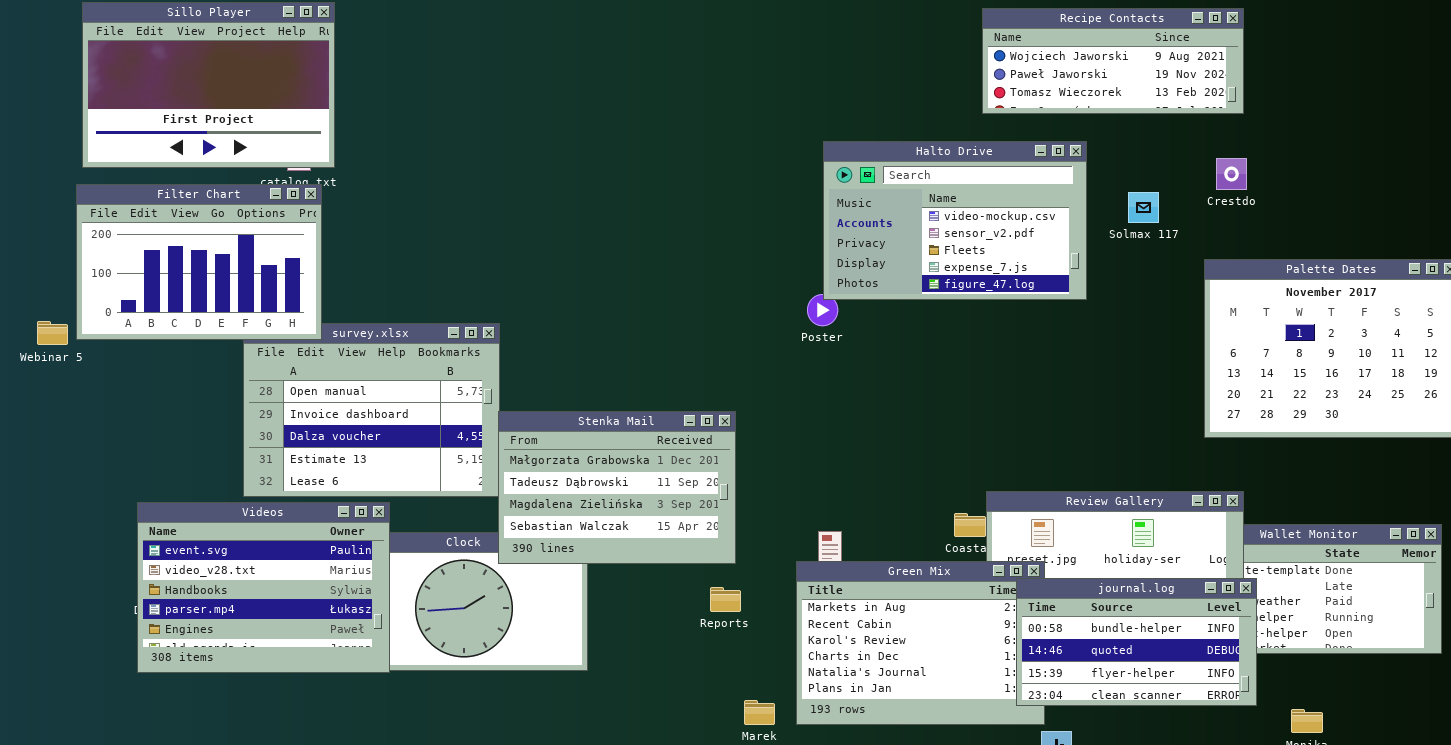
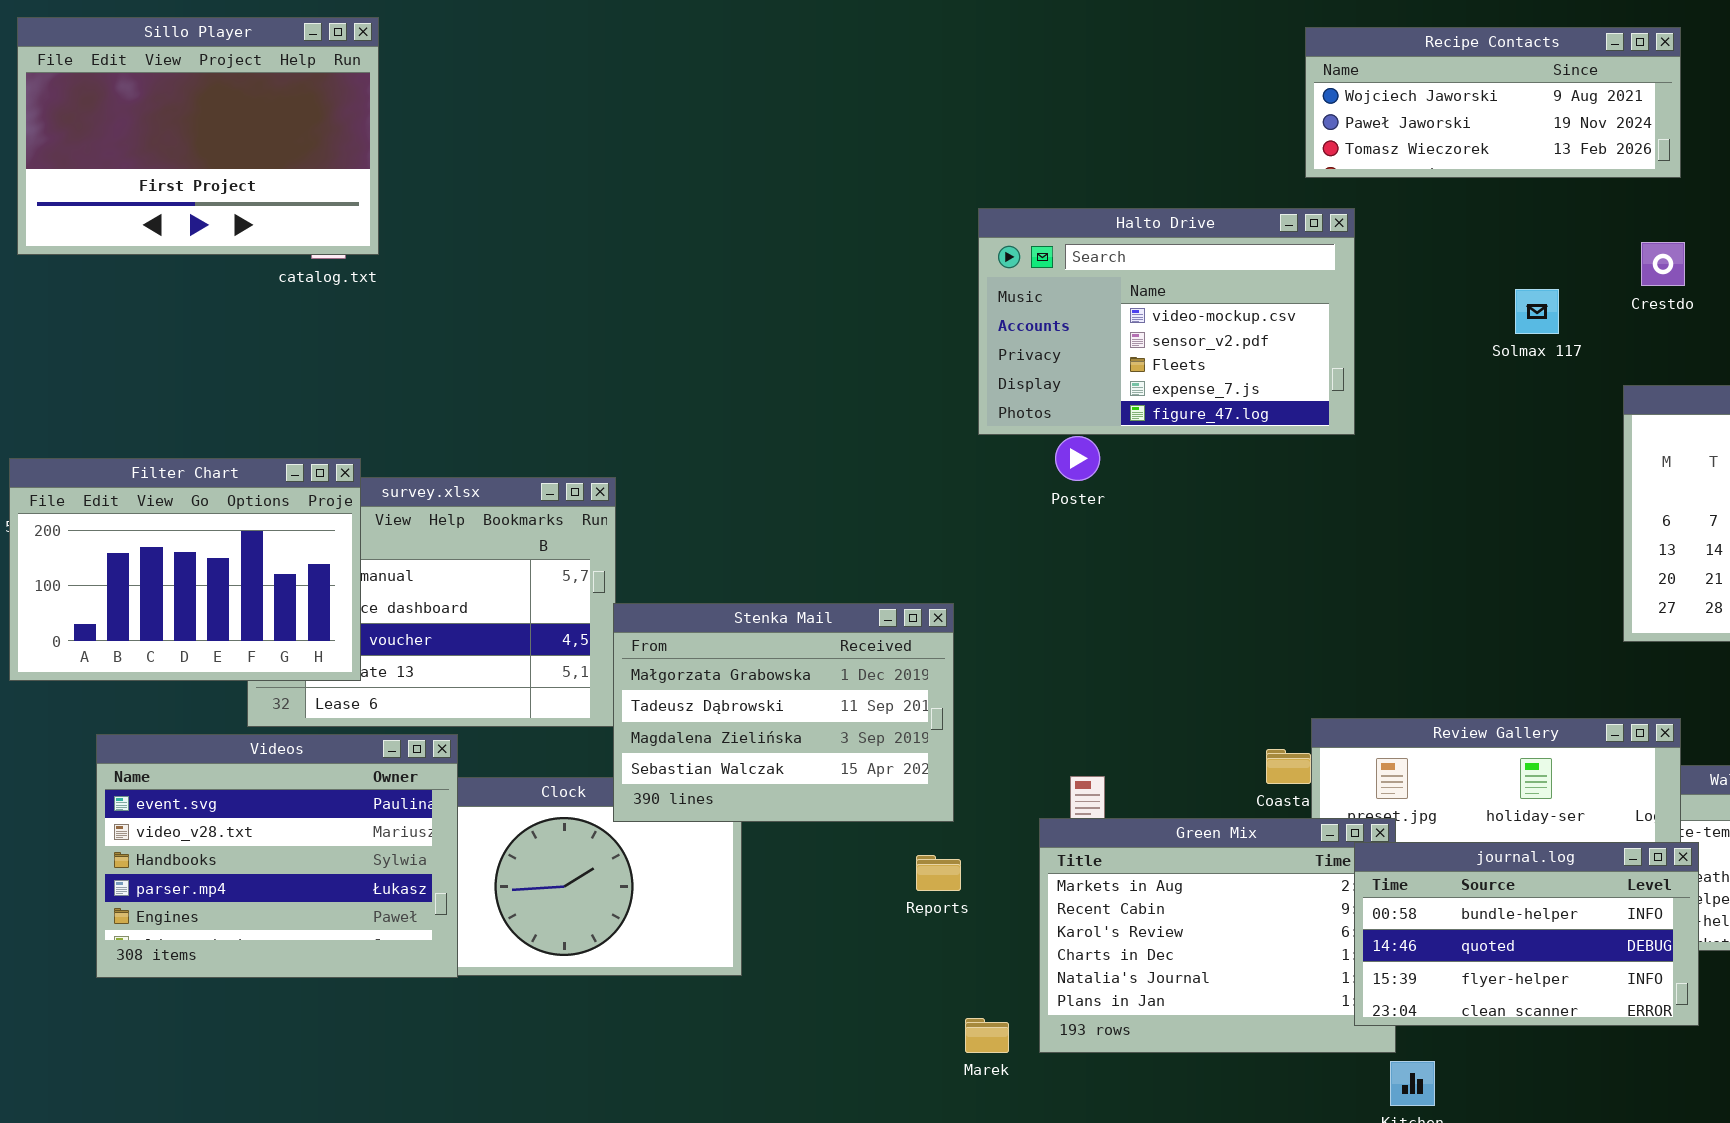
Halto Drive: [823,141,1087,300] -> [978,208,1355,435], moved
Filter Chart: [76,184,322,340] -> [9,458,361,681], moved

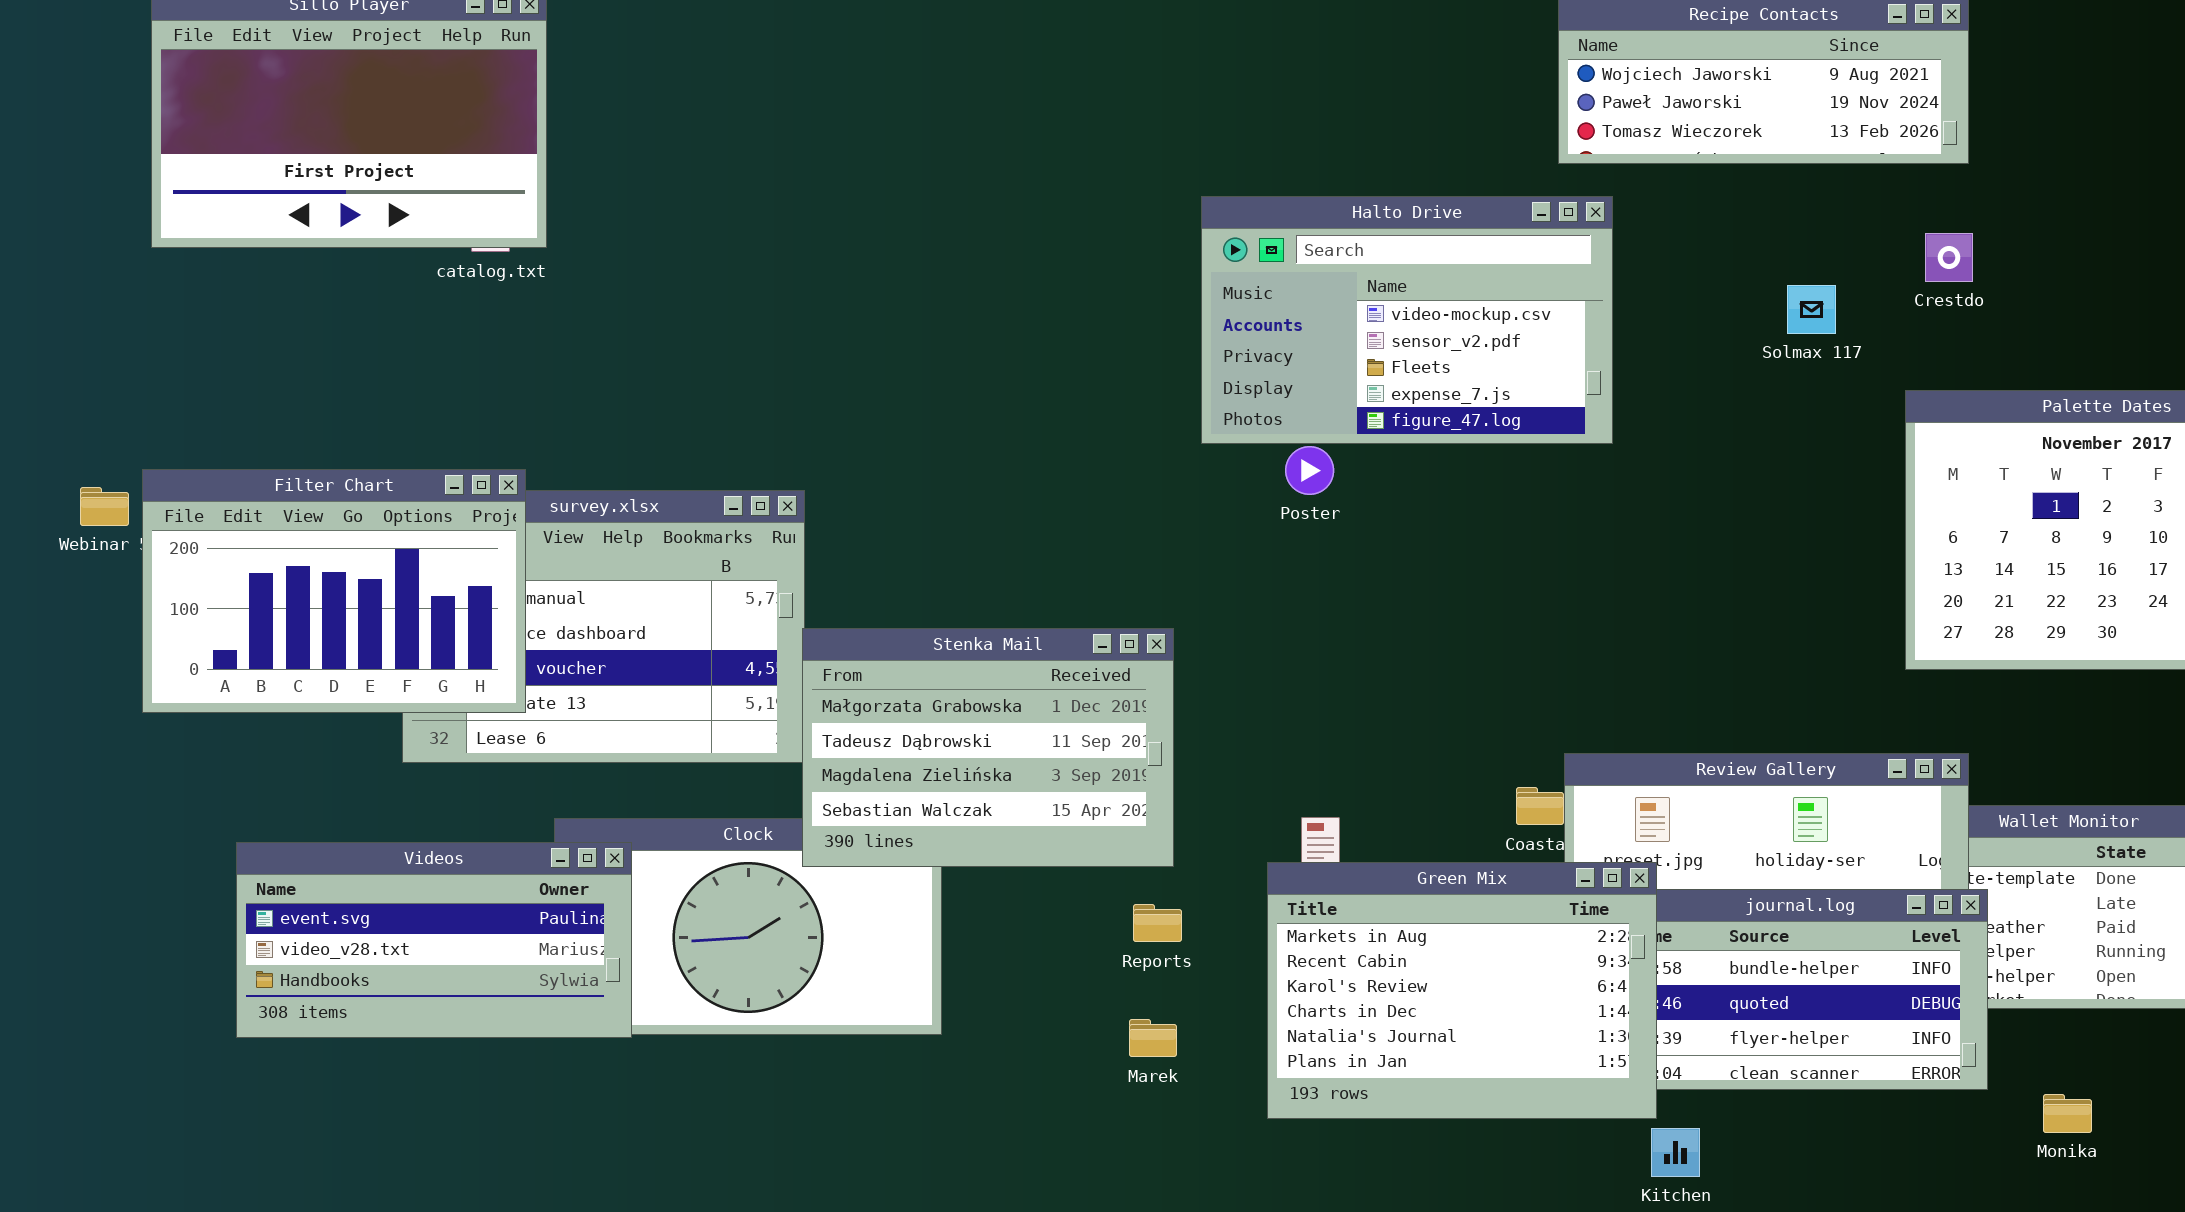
Videos: [96,734,458,978] -> [236,842,632,1038], resized
Green Mix: [1039,818,1396,1053] -> [1267,862,1657,1119], raised
Marek: [965,1018,1009,1053] -> [1129,1019,1177,1057], moved

